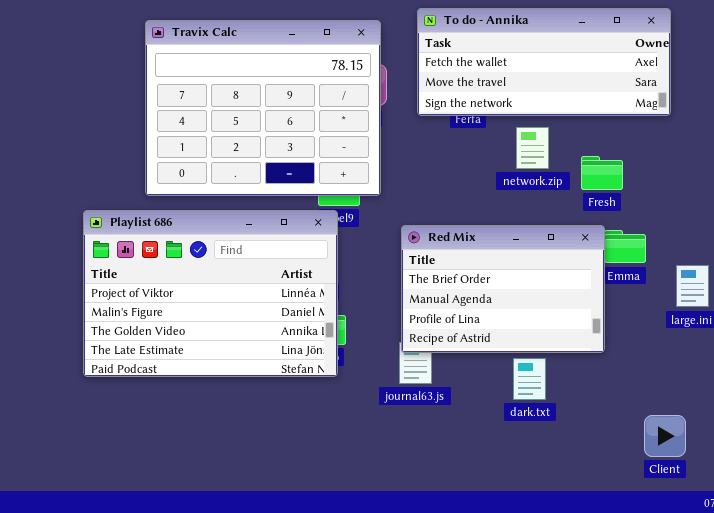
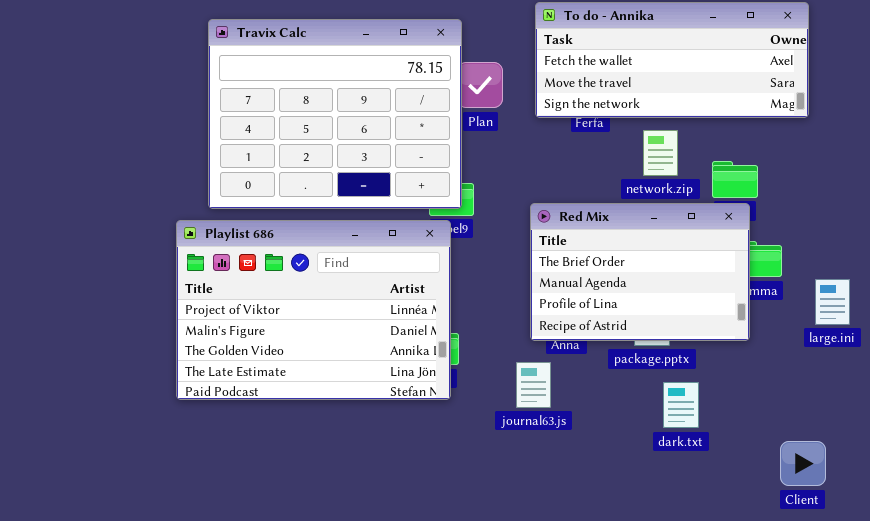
Travix Calc: [145,20,381,196] -> [208,19,462,209], moved
Red Mix: [401,225,605,353] -> [530,203,750,341], moved
dark.txt: [513,358,546,400] -> [663,382,699,428], moved

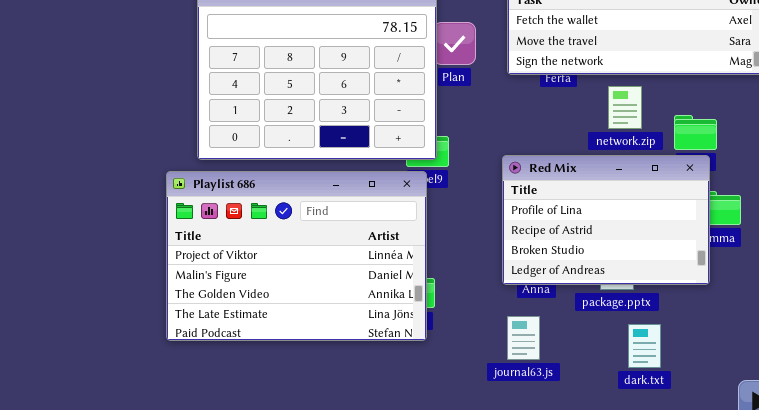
Red Mix: [530,203,750,341] -> [502,155,710,285], scrolled down 2 rows
journal63.js: [516,362,551,408] -> [507,316,540,360], moved

